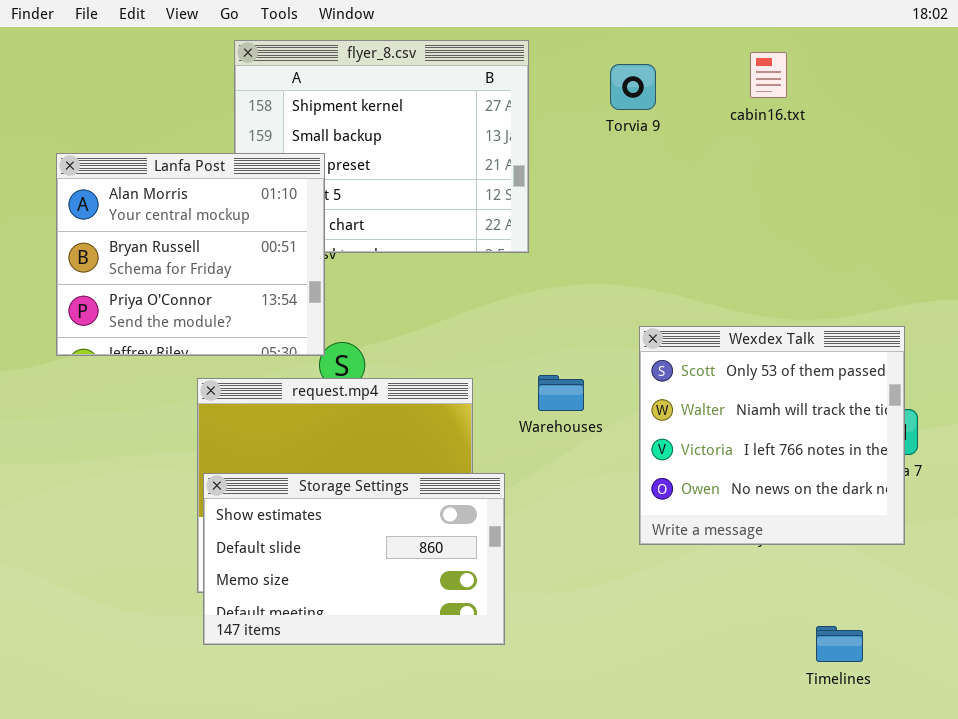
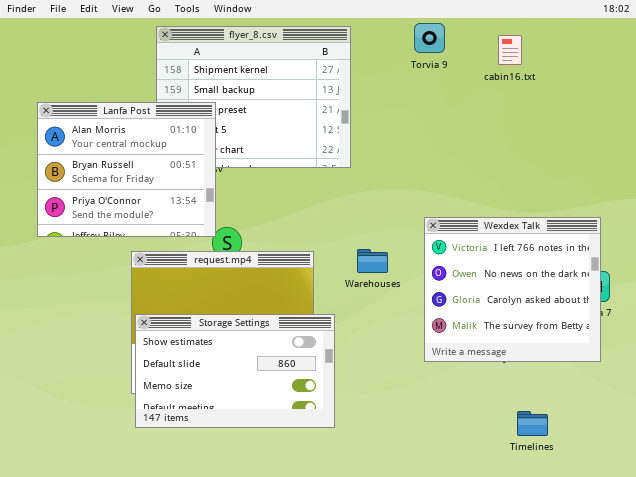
Torvia 9: [610,64,656,110] -> [414,23,445,53], moved
Wexdex Talk: [639,326,905,545] -> [424,217,601,362], scrolled down 2 rows
Timelines: [816,626,863,662] -> [517,411,548,436], moved

